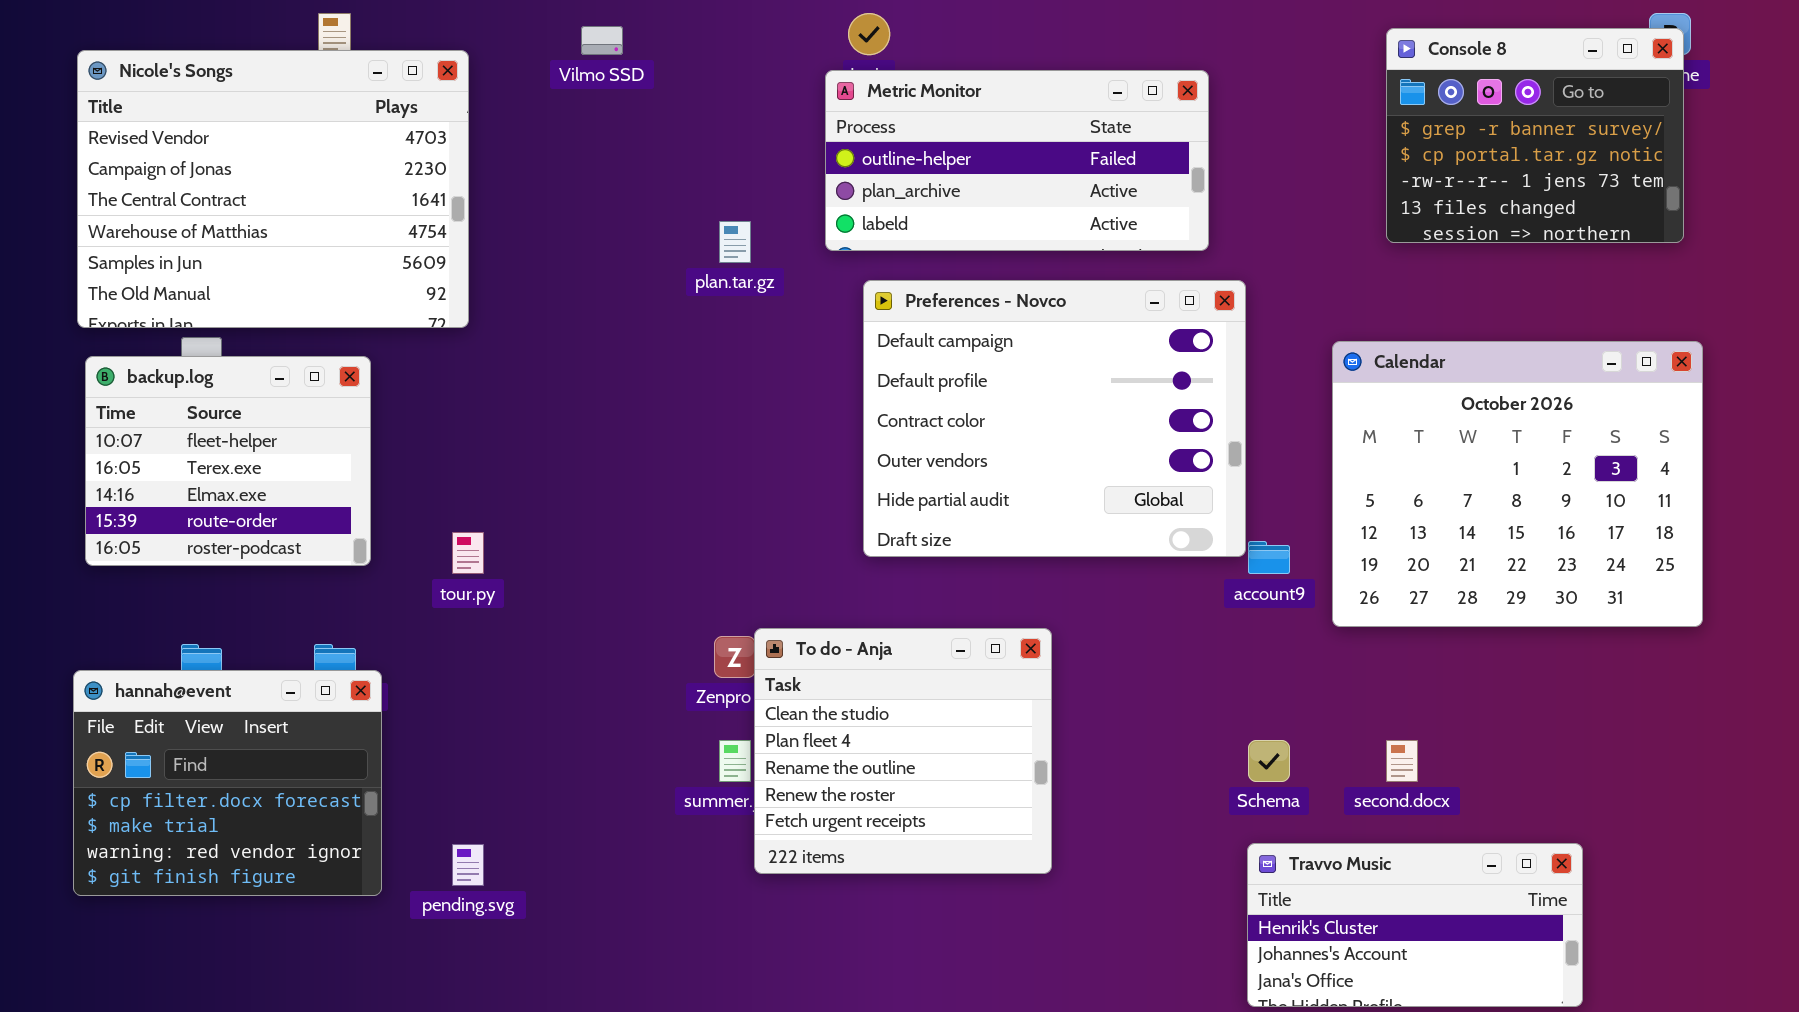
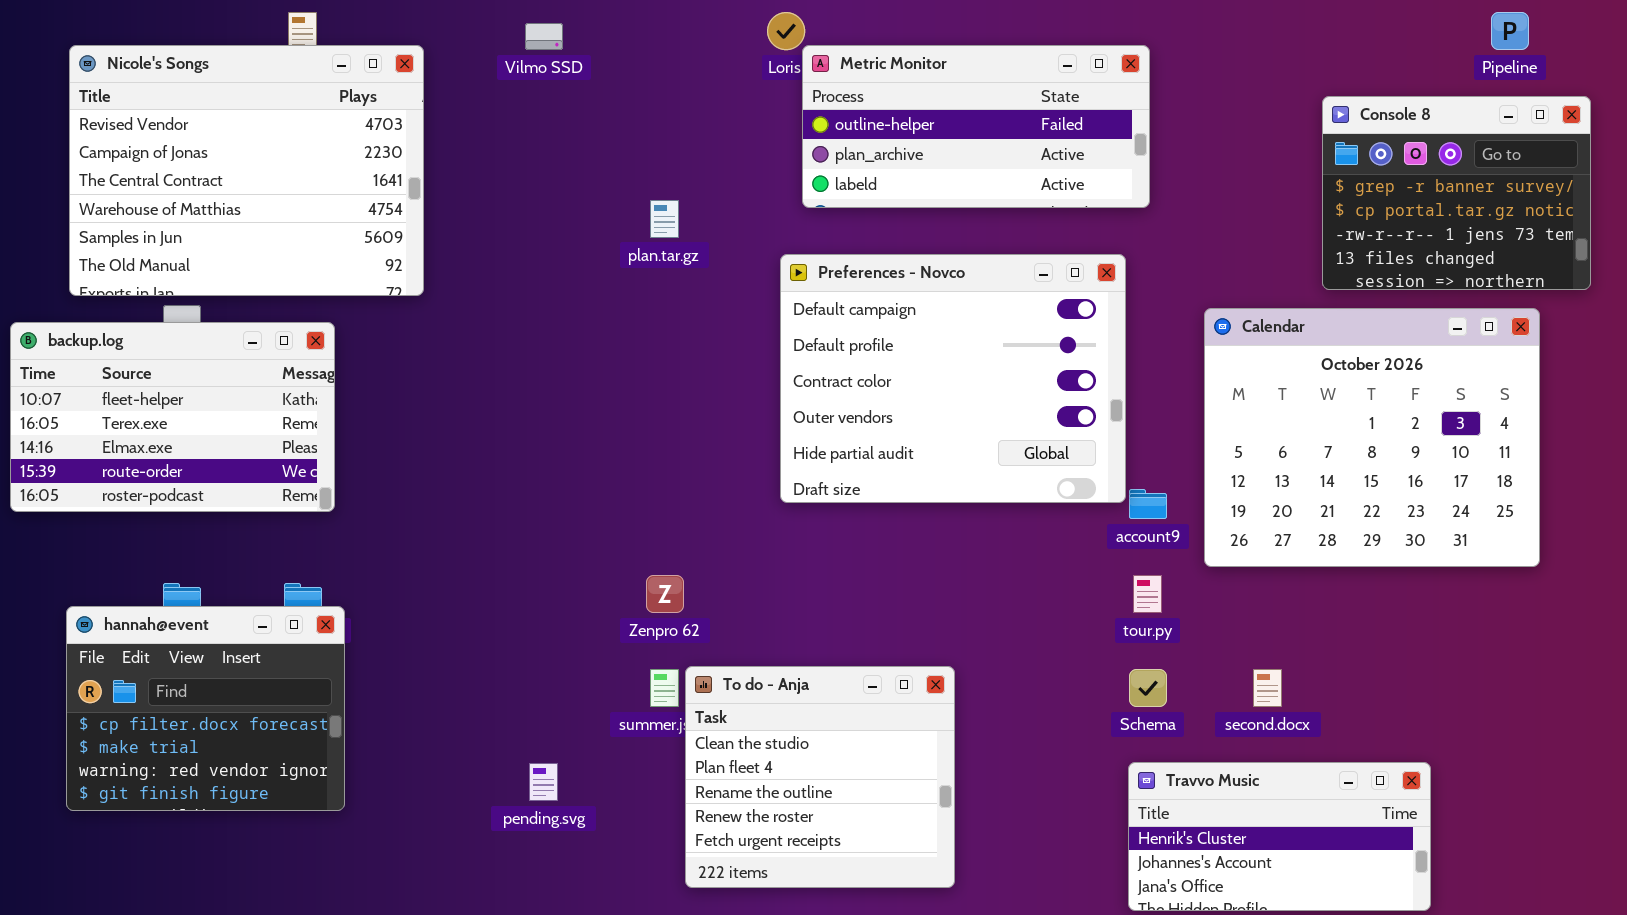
Console 8: [1386,28,1684,243] -> [1322,96,1591,290], moved
Metric Monitor: [825,70,1209,251] -> [802,45,1150,208], moved
backup.log: [85,356,371,566] -> [10,322,335,512], resized
tour.py: [452,532,484,574] -> [1133,575,1162,613], moved
To do - Anja: [754,628,1052,874] -> [685,666,955,888], moved
pending.svg: [452,844,484,886] -> [529,763,558,801], moved

